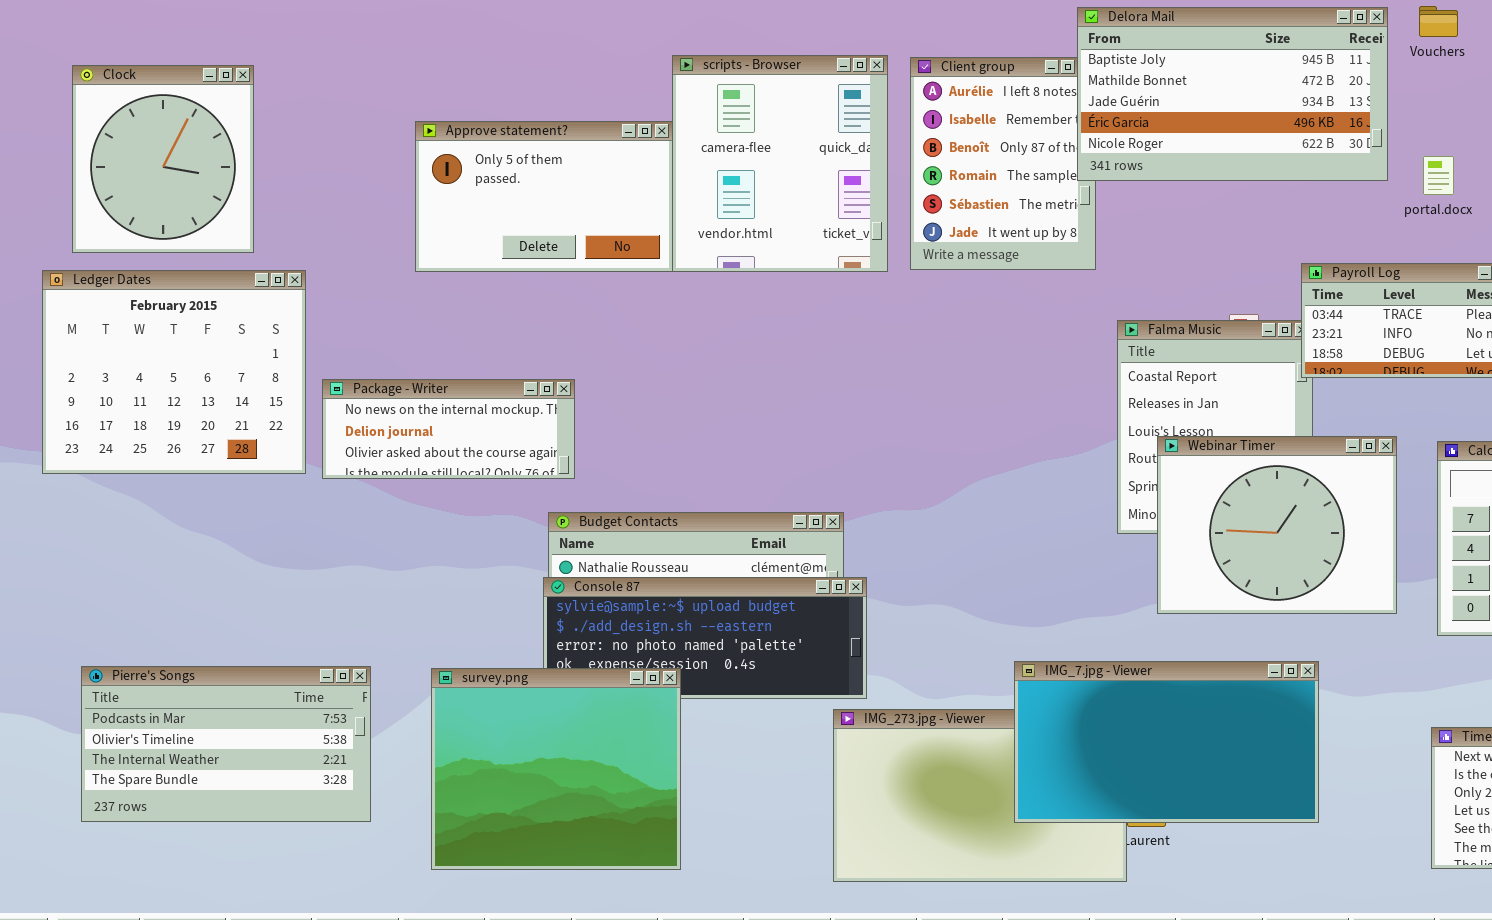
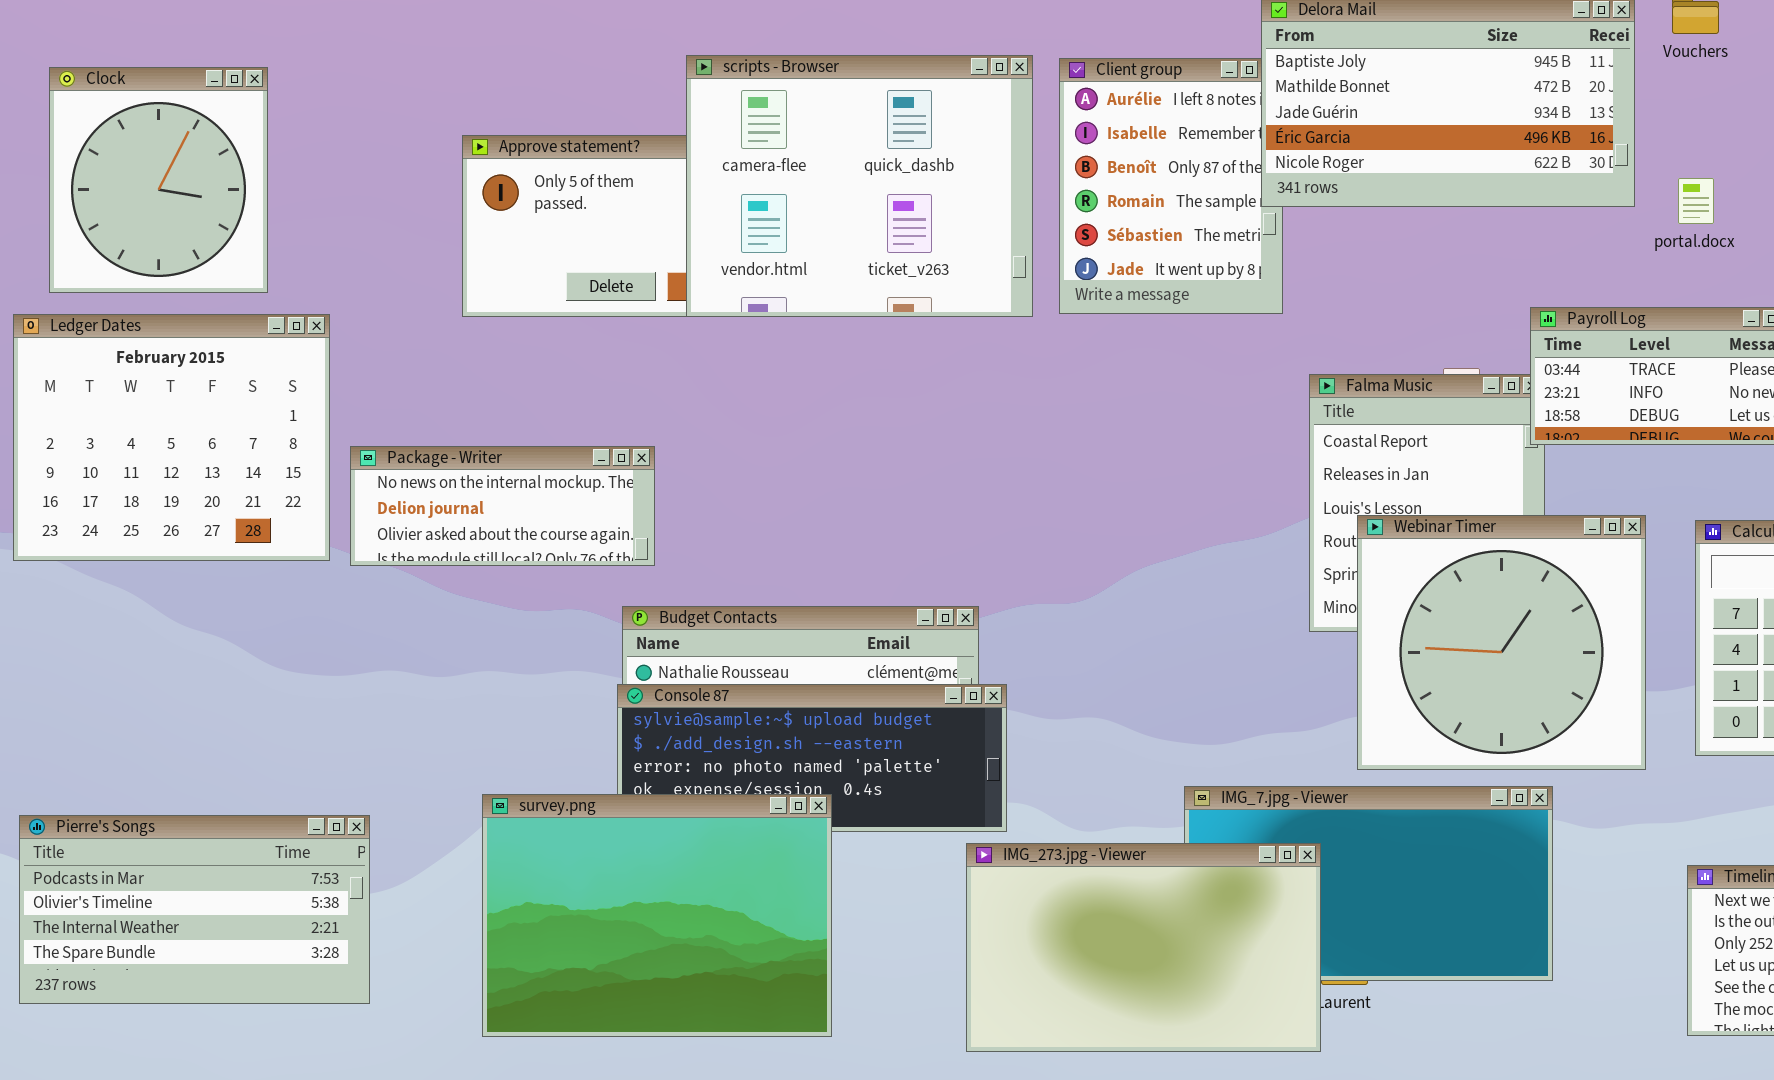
scripts - Browser: [672,55,888,272] -> [686,55,1033,317], resized
Webinar Timer: [1157,436,1397,614] -> [1357,515,1646,770], resized
Pierre's Songs: [81,666,371,822] -> [19,815,370,1004], moved
survey.png: [431,668,681,870] -> [482,794,832,1037], resized
IMG_273.jpg - Viewer: [833,709,1127,882] -> [966,843,1321,1052], raised

